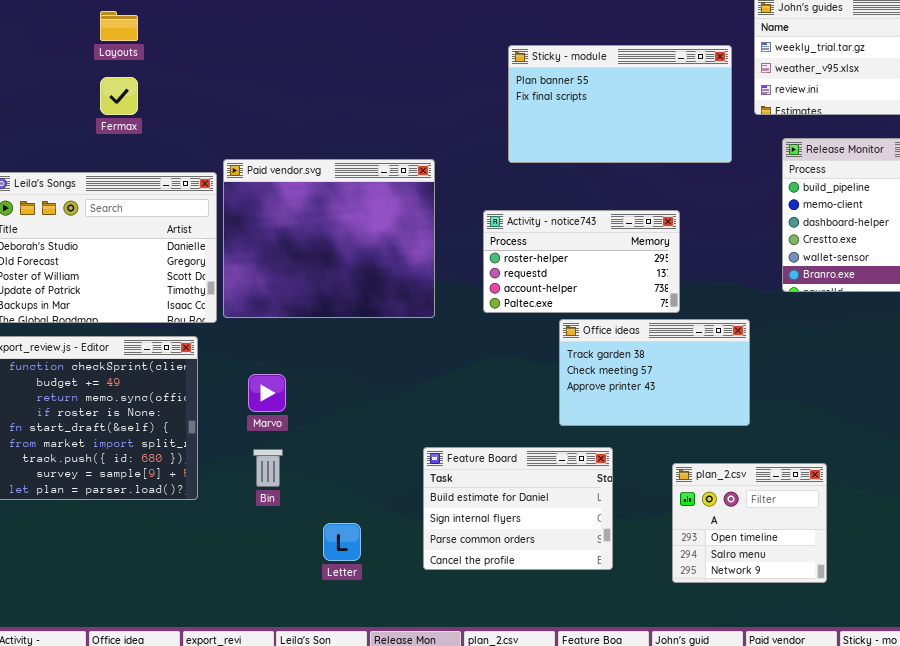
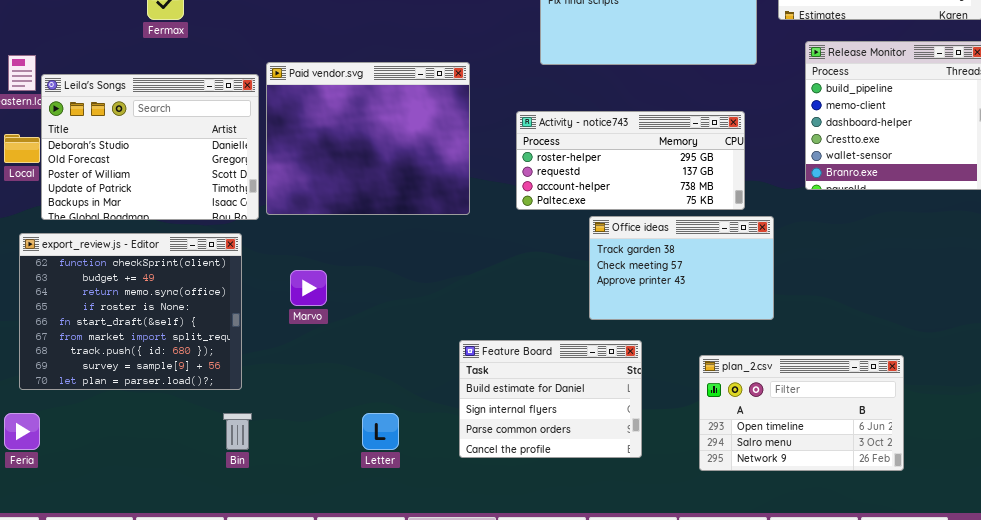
Activity - notice743: [483,210,680,313] -> [516,111,745,210], resized
Bin: [253,449,283,487] -> [223,413,252,450], moved
plan_2.csv: [672,463,827,583] -> [699,355,904,471], resized

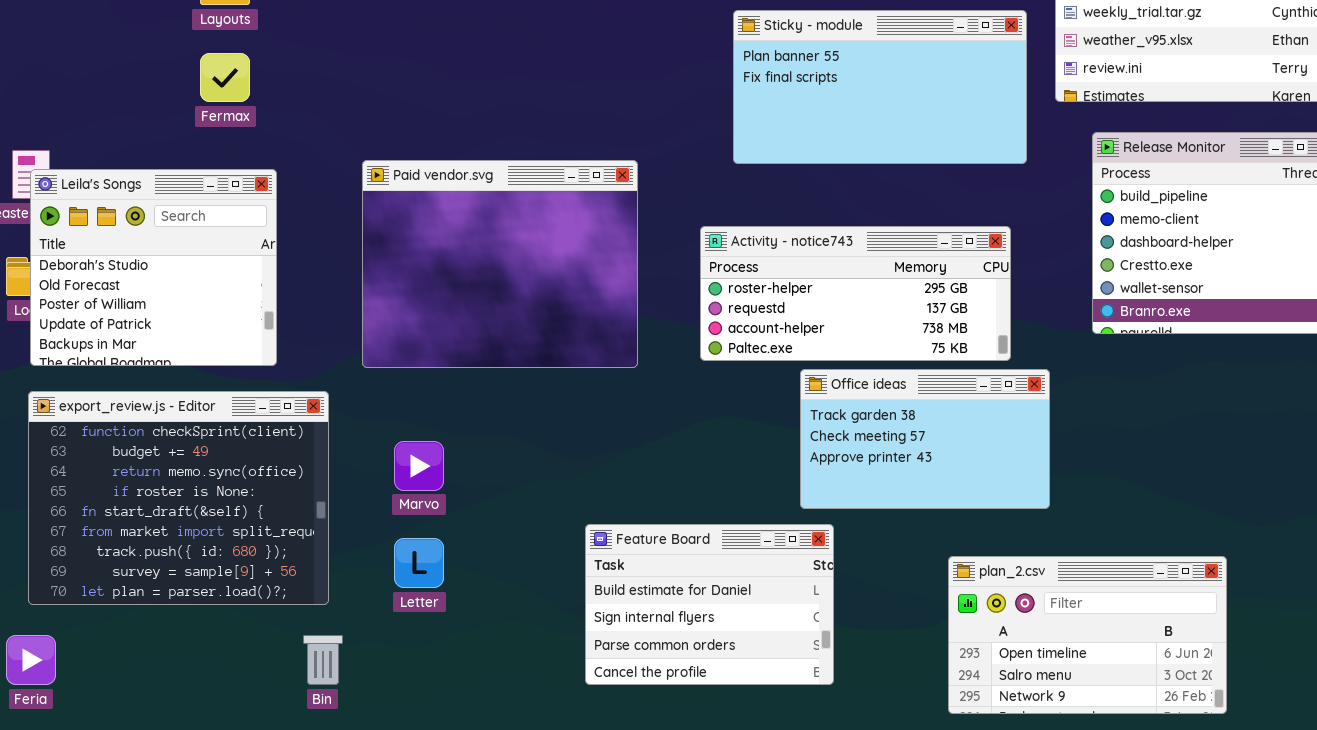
Leila's Songs: [41,74,259,220] -> [30,169,277,366], moved, resized
Feature Board: [459,340,642,458] -> [585,524,834,685], moved
Letter: [362,413,399,450] -> [394,538,444,588], moved

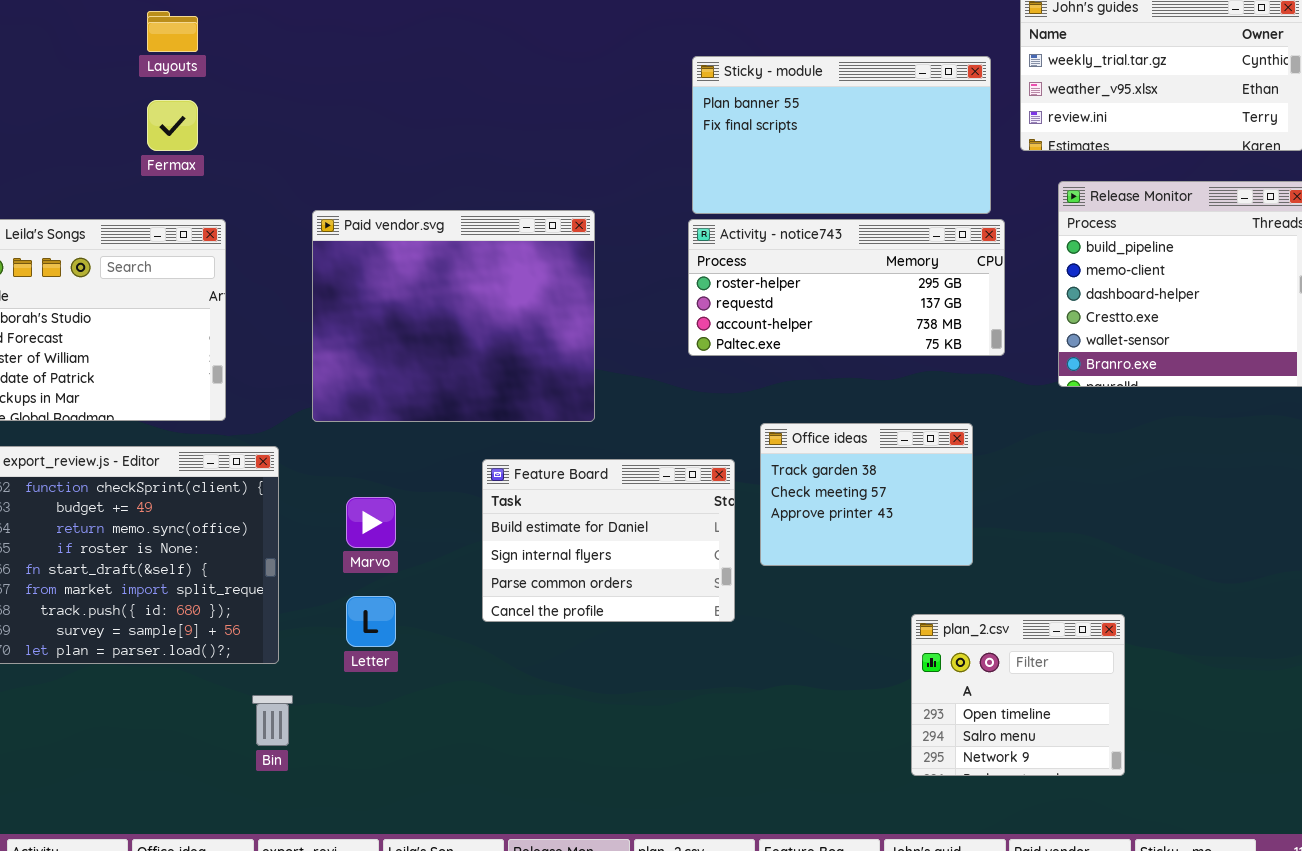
Activity - notice743: [700,226,1011,361] -> [688,219,1005,356], moved
Office ideas: [800,369,1050,509] -> [760,423,973,566], resized
Feature Board: [585,524,834,685] -> [482,459,735,622], moved
plan_2.csv: [948,556,1227,714] -> [911,614,1125,776], resized

